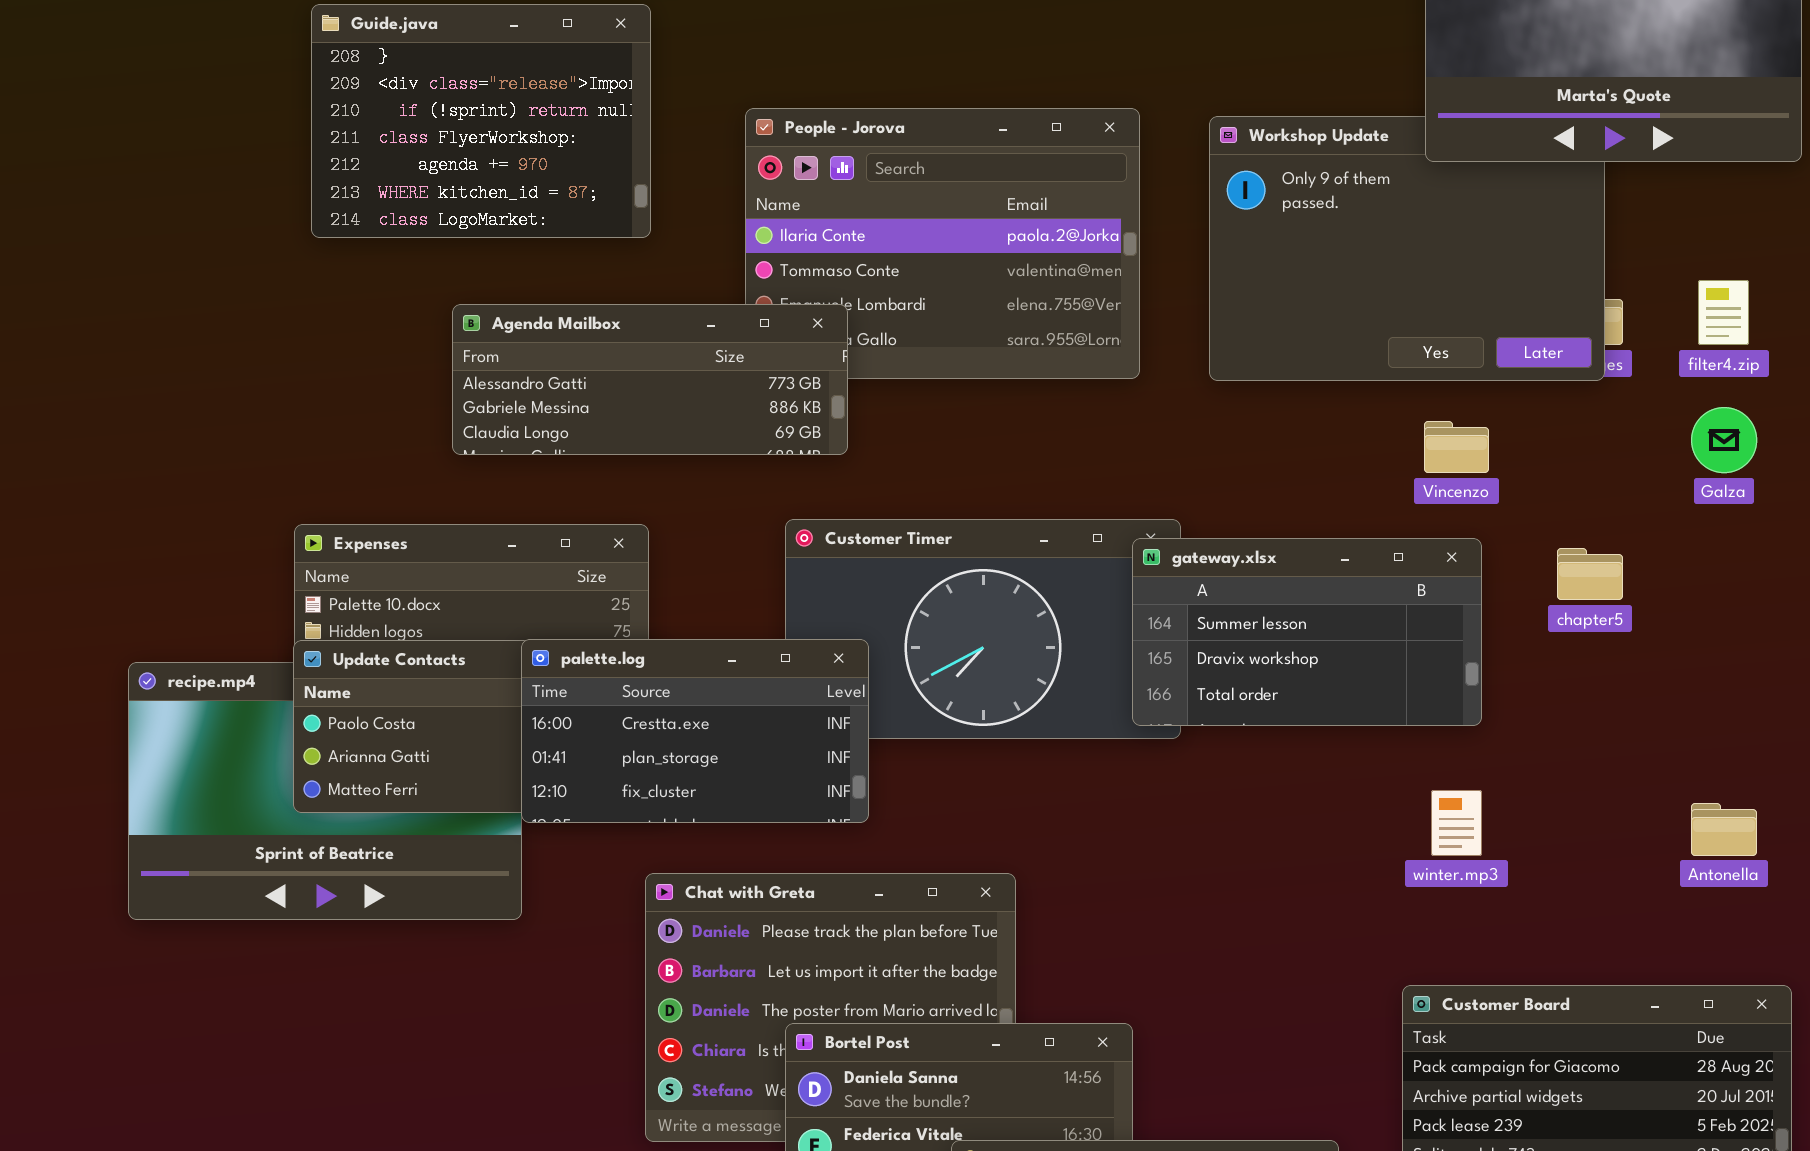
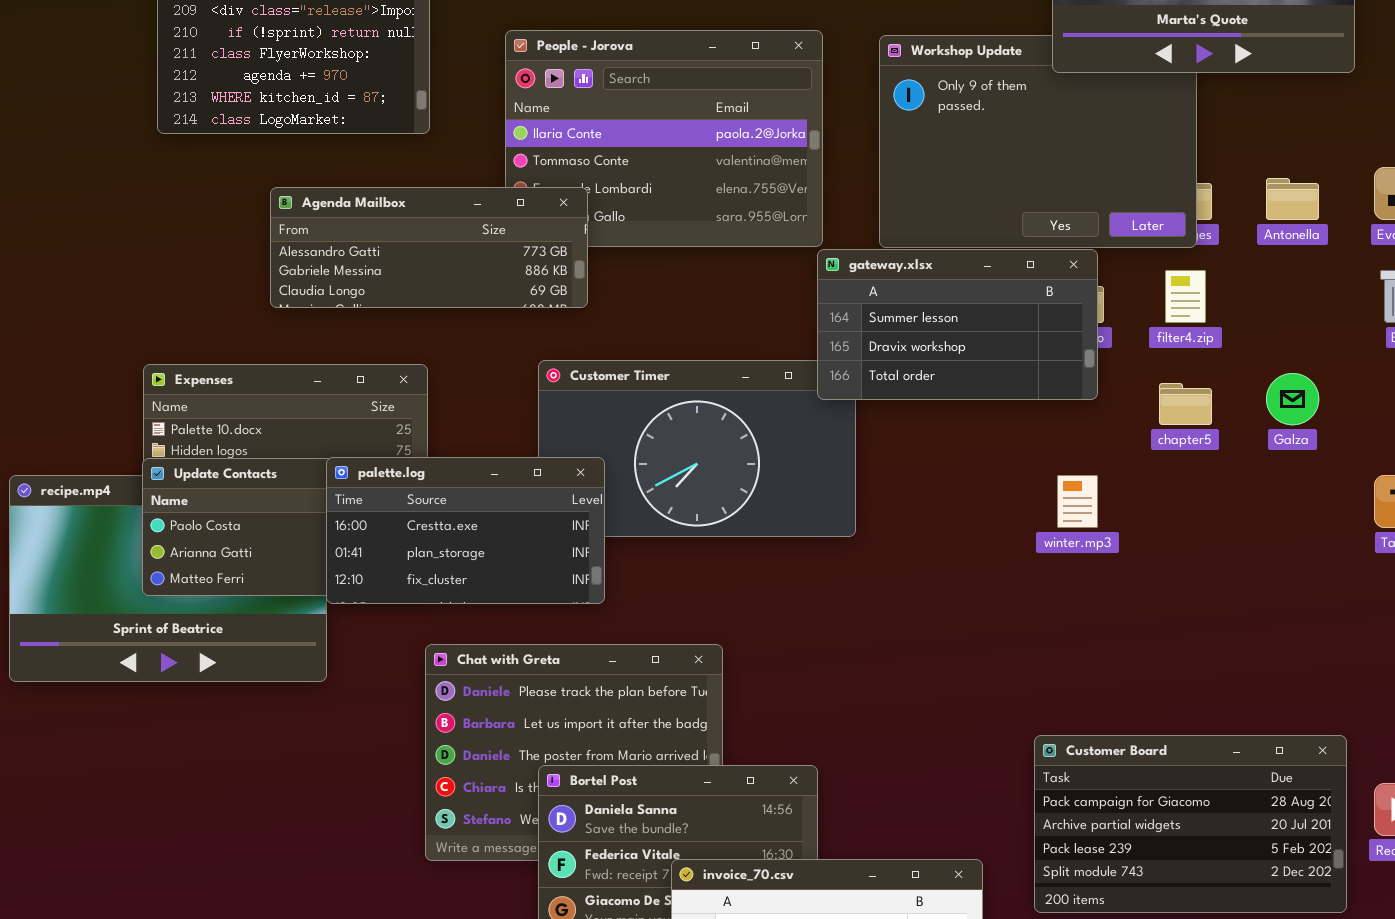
filter4.zip: [1698,280,1749,345] -> [1165,270,1206,323], moved
Galza: [1691,407,1757,473] -> [1266,373,1319,425], moved
gateway.xlsx: [1132,538,1482,726] -> [817,249,1098,400], moved
winter.mp3: [1431,790,1482,856] -> [1057,475,1098,528], moved
Antonella: [1691,803,1757,856] -> [1266,178,1319,220], moved

